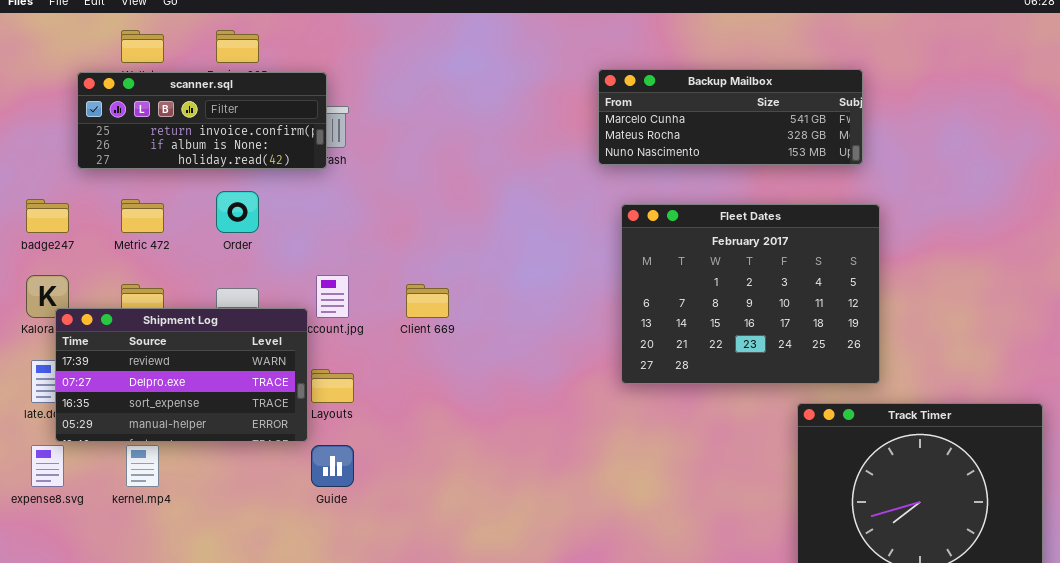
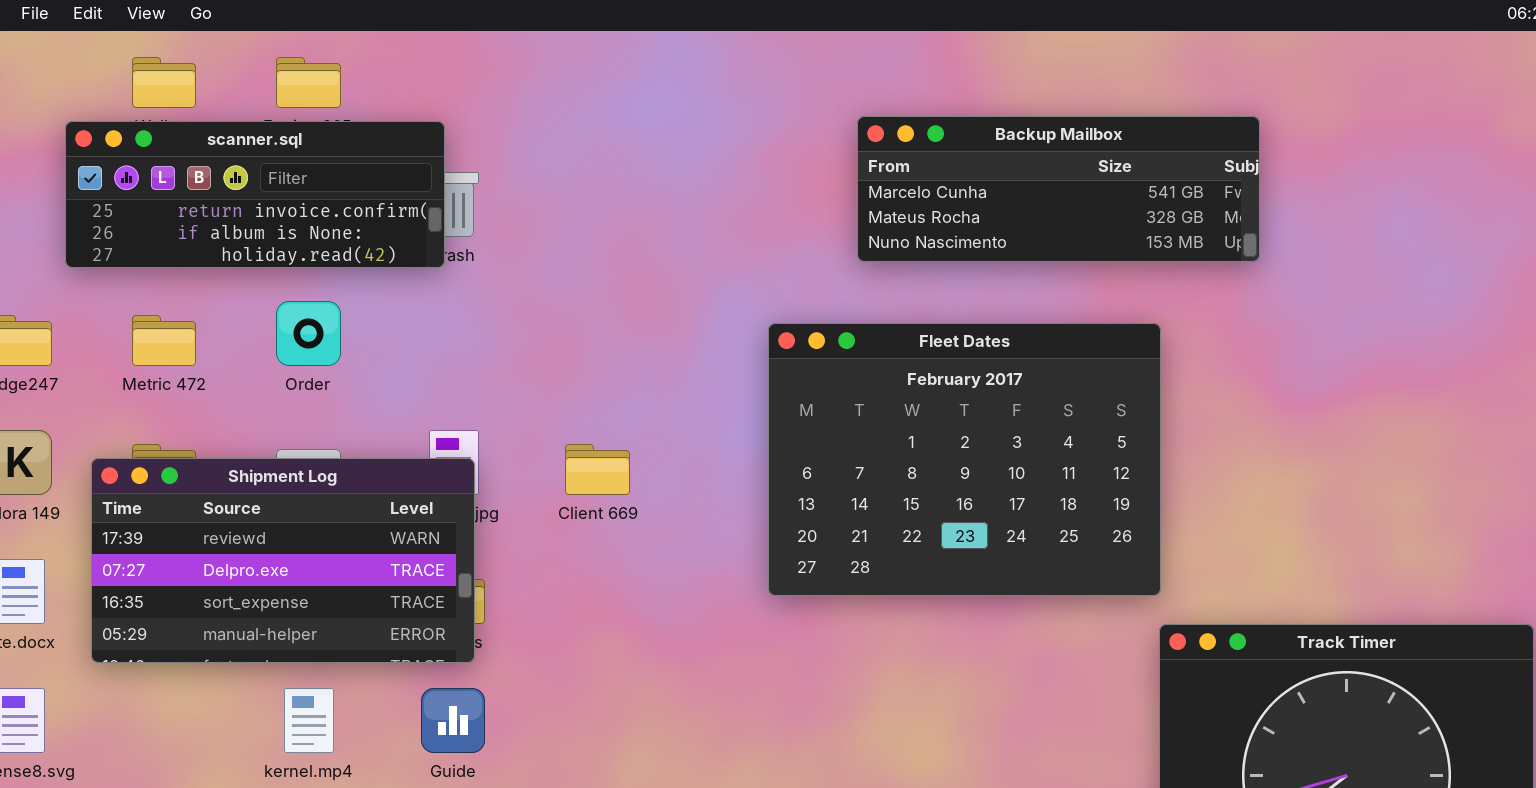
Fleet Dates: [621,204,880,384] -> [768,323,1161,596], moved
Shipment Log: [55,308,308,442] -> [91,458,475,663], moved
kernel.mp4: [126,445,159,487] -> [284,688,334,753], moved

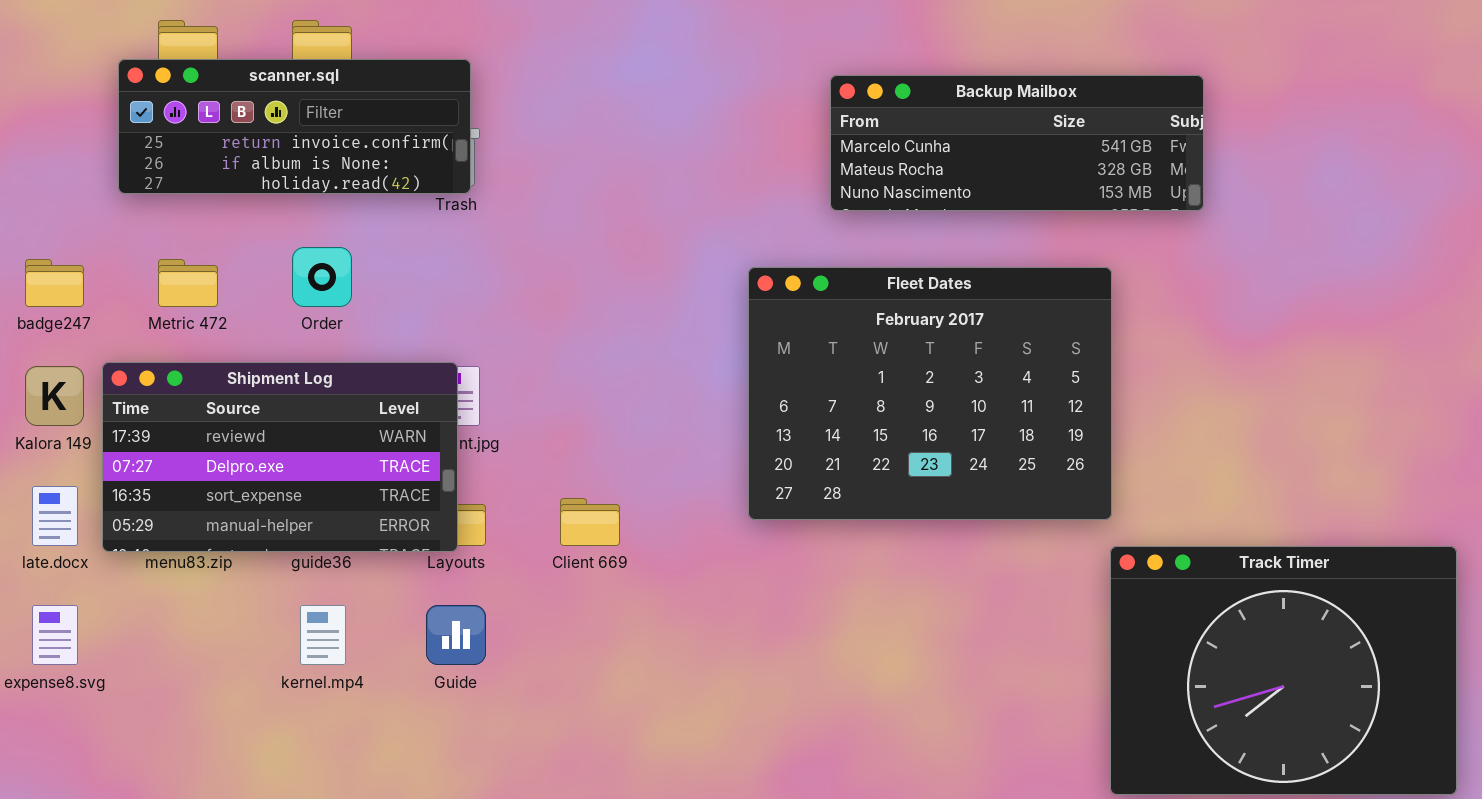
scanner.sql: [65,121,445,268] -> [118,59,471,194], moved
Client 669: [565,444,630,495] -> [560,498,620,546], moved
Shipment Log: [91,458,475,663] -> [102,362,458,552], moved

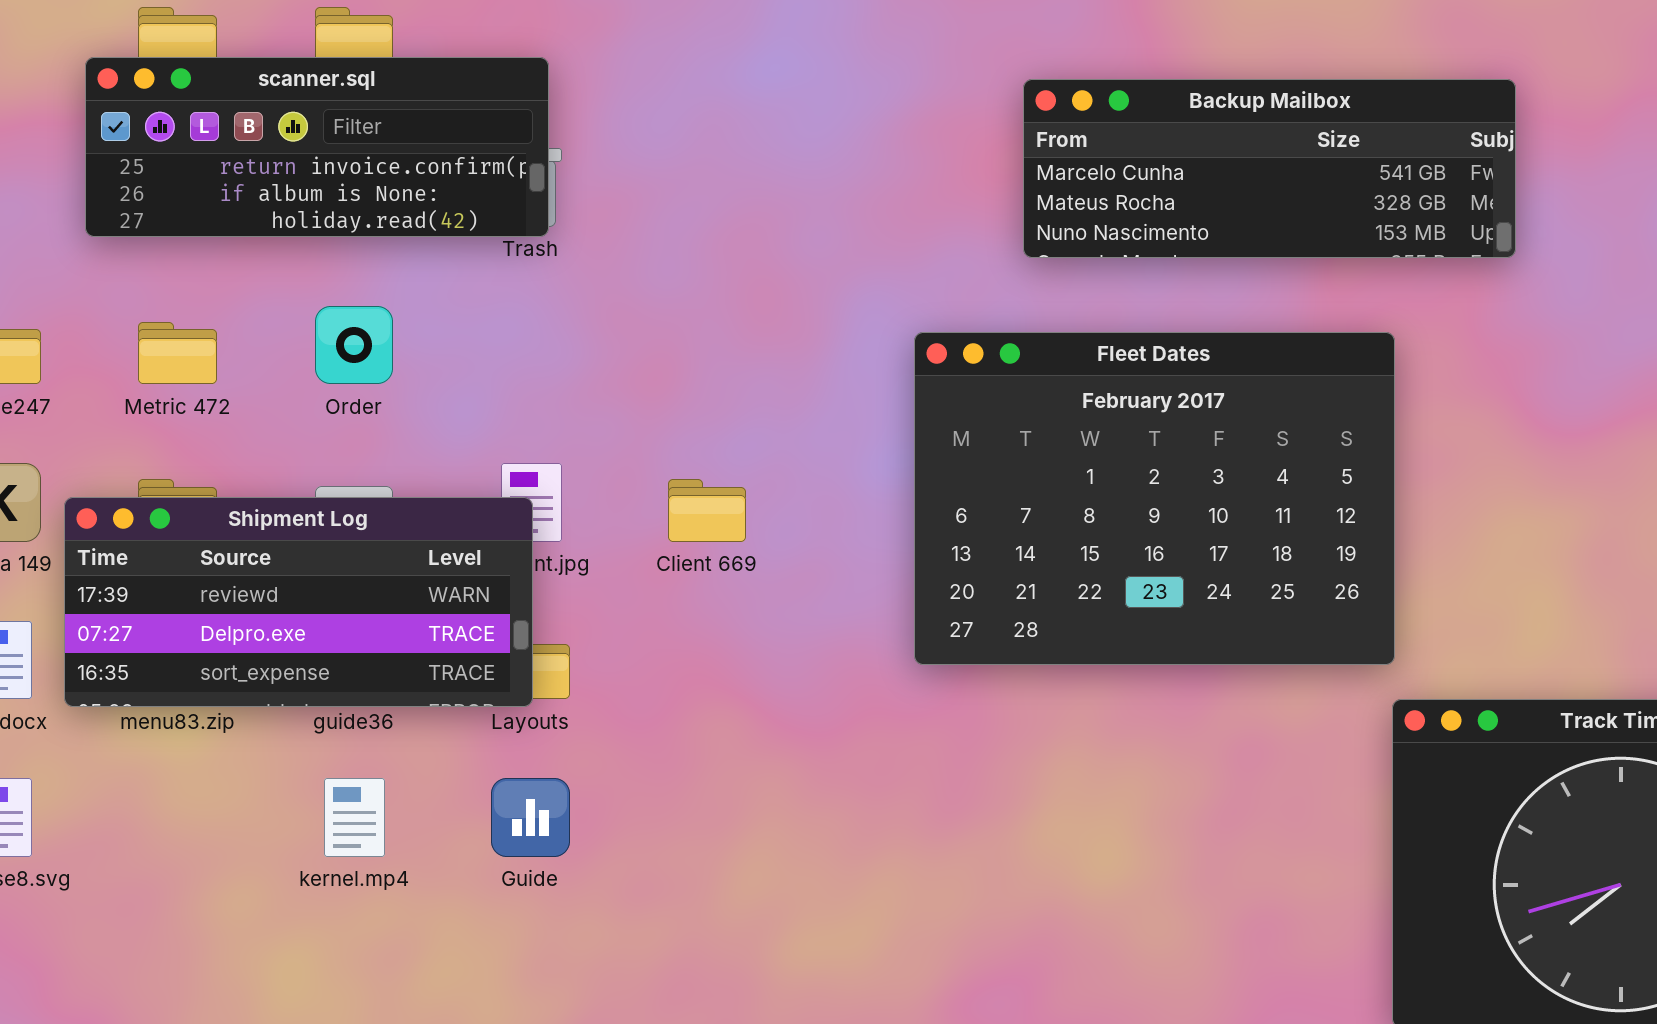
Shipment Log: [102,362,458,552] -> [64,497,533,707], resized
Client 669: [560,498,620,546] -> [668,479,746,542], moved

